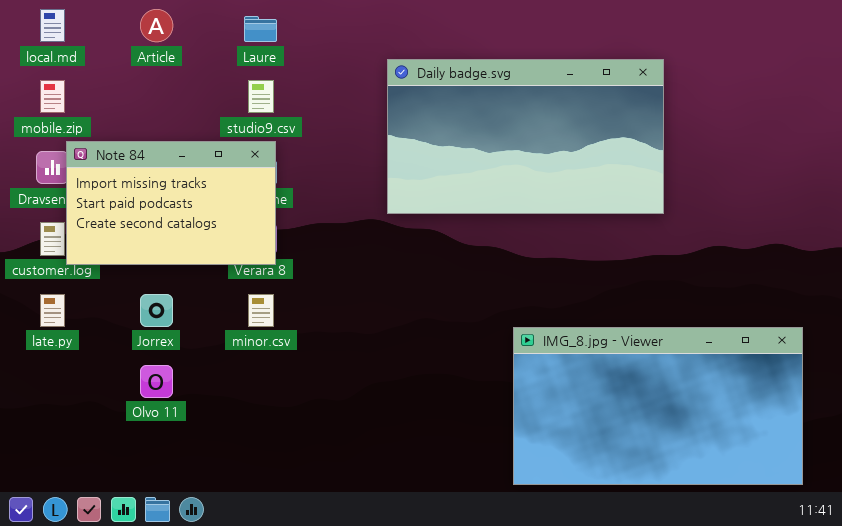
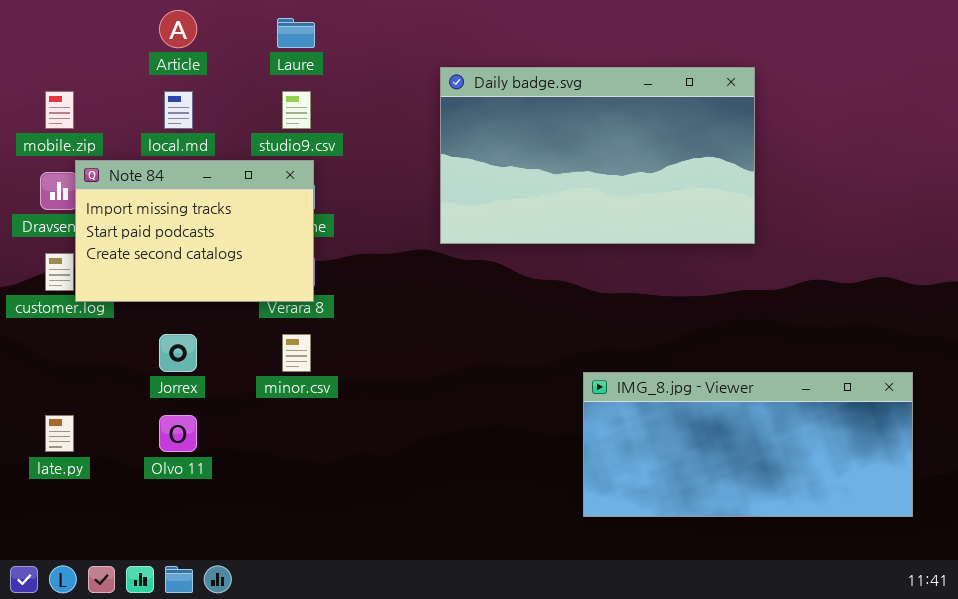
local.md: [40,9,65,42] -> [164,91,193,129], moved
late.py: [40,294,65,327] -> [45,415,74,452], moved
IMG_8.jpg - Viewer: [513,327,803,485] -> [583,372,913,517], resized

